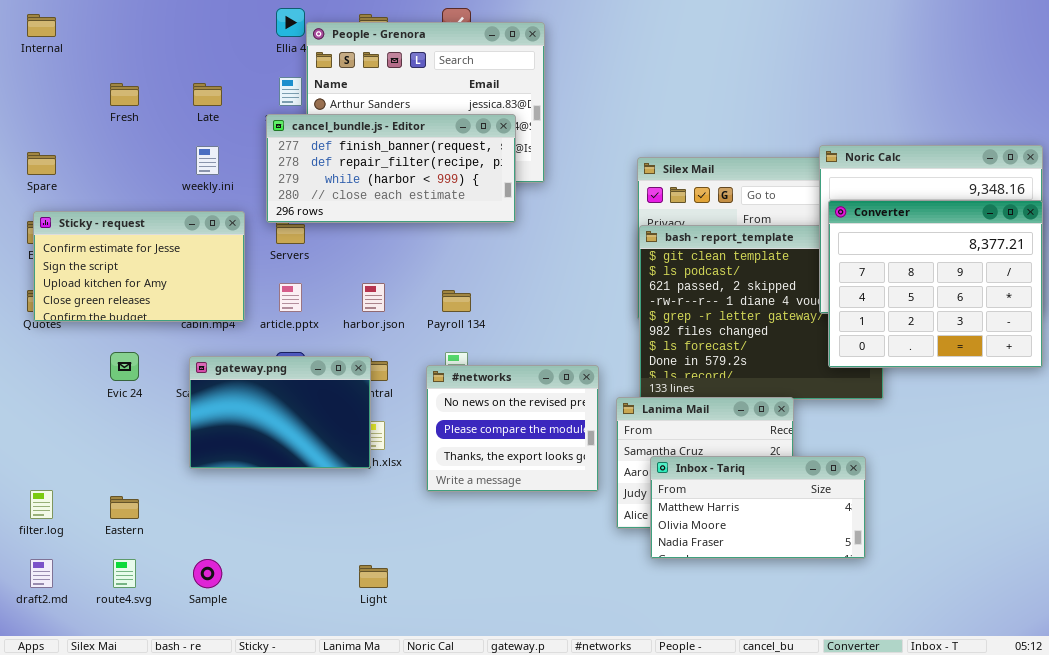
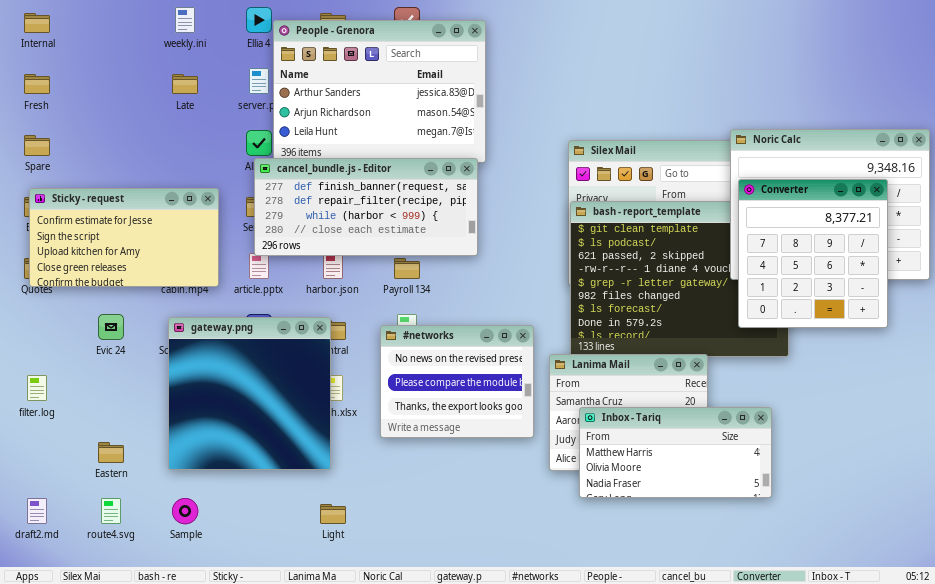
Fresh: [110,83,139,106] -> [24,74,50,94], moved
cancel_bundle.js - Editor: [266,114,516,223] -> [254,158,478,256], moved
weekly.ini: [196,146,219,175] -> [175,7,195,33], moved
Converter: [828,200,1043,368] -> [738,179,888,328], resized
gateway.png: [189,356,371,469] -> [168,317,331,470], resized
filter.log: [30,490,53,519] -> [27,375,47,401], moved

